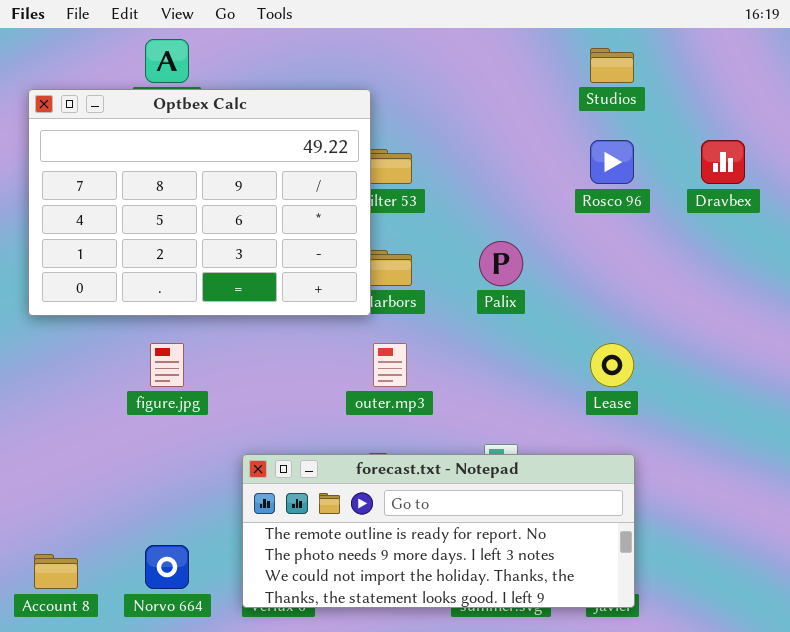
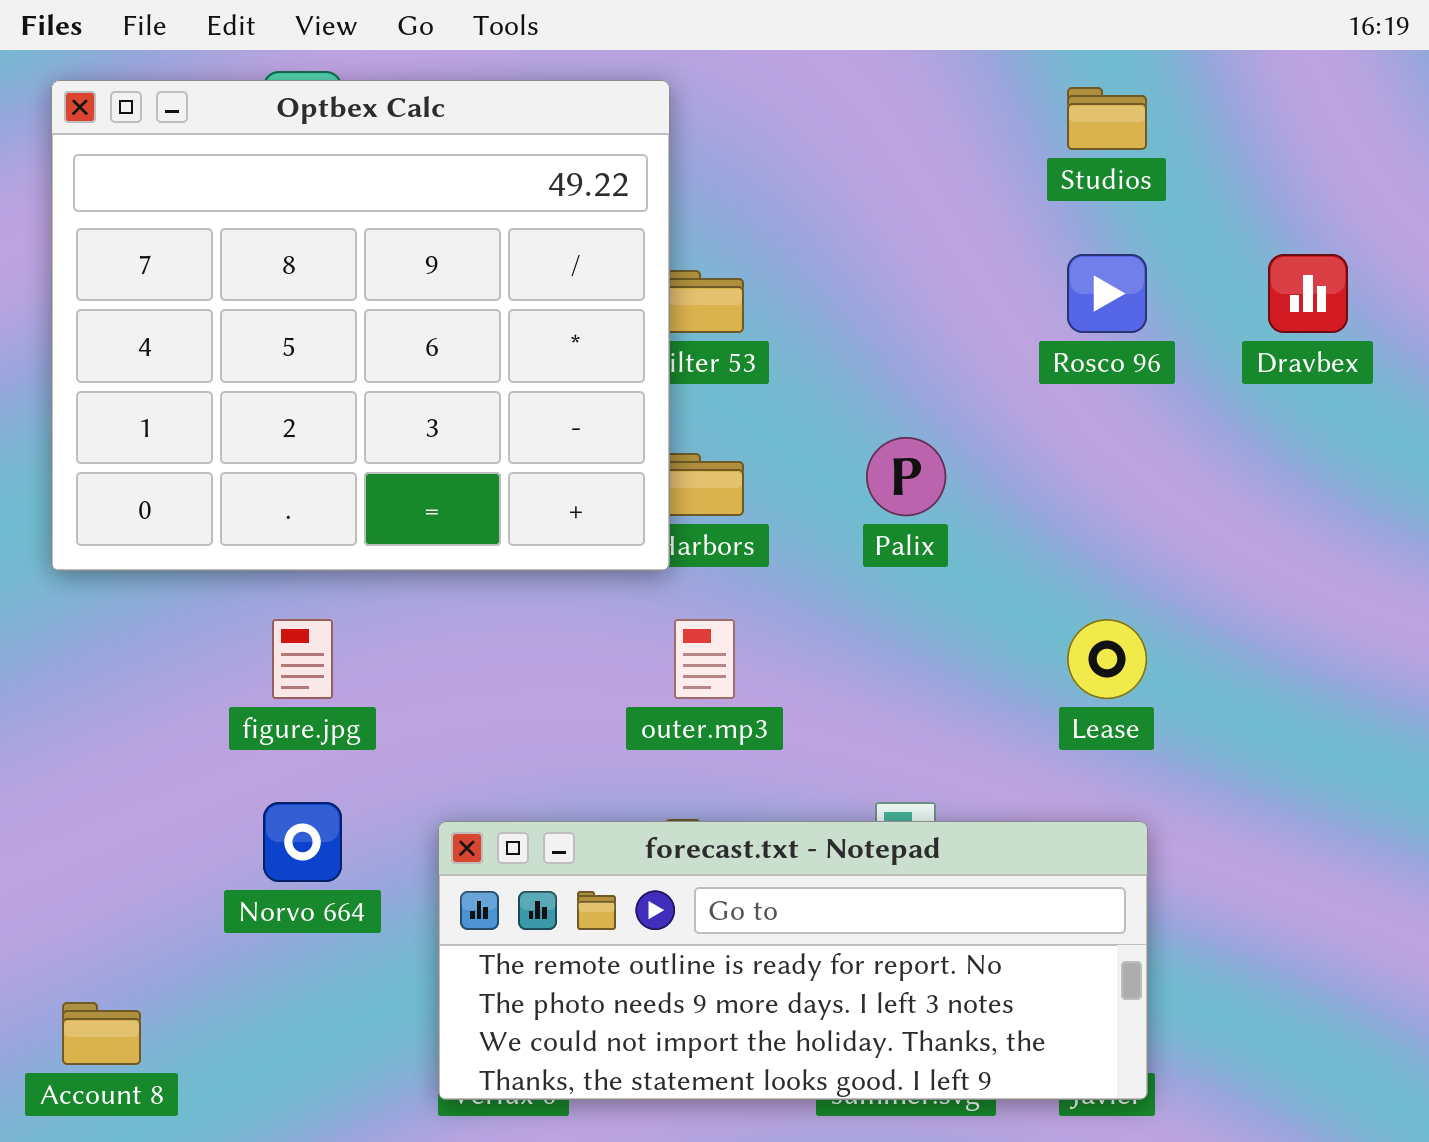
Optbex Calc: [28,89,371,316] -> [51,80,670,571], resized
Norvo 664: [145,545,189,589] -> [263,802,342,882], moved

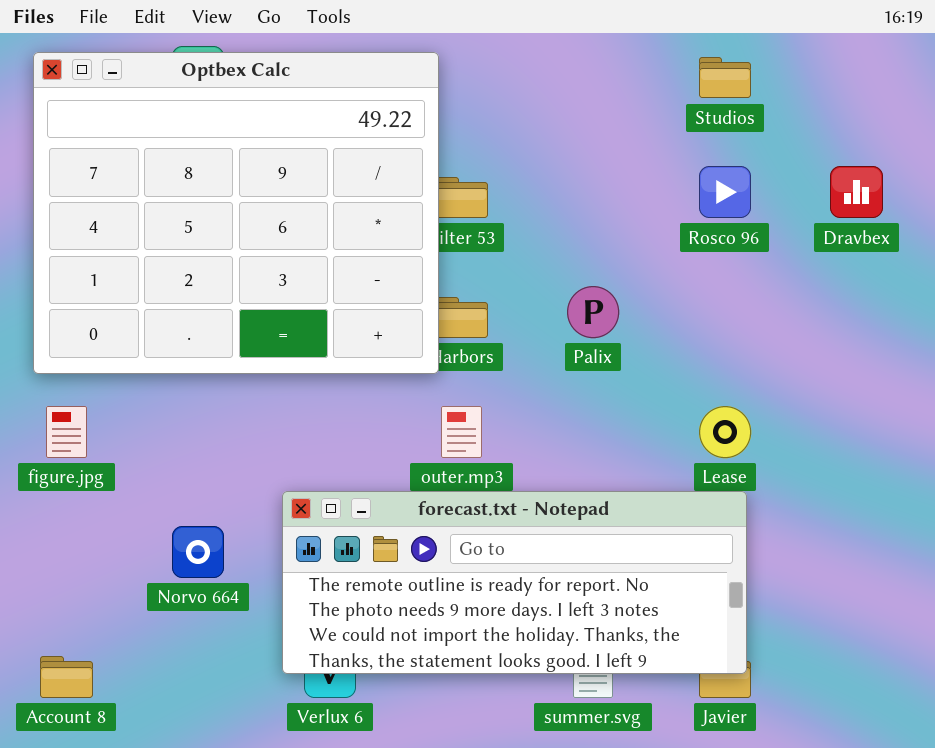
figure.jpg: [272,619,333,699] -> [46,406,87,458], moved
forecast.txt - Notepad: [438,821,1148,1100] -> [282,491,747,674], moved

